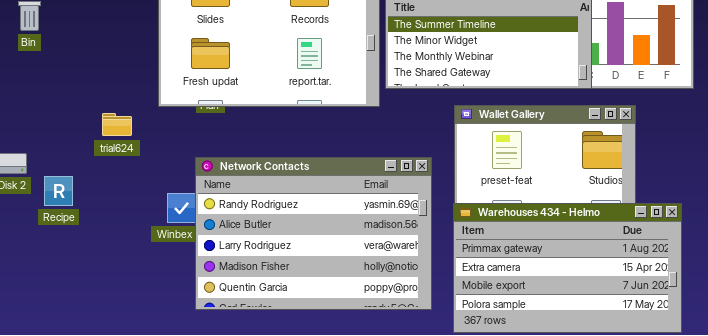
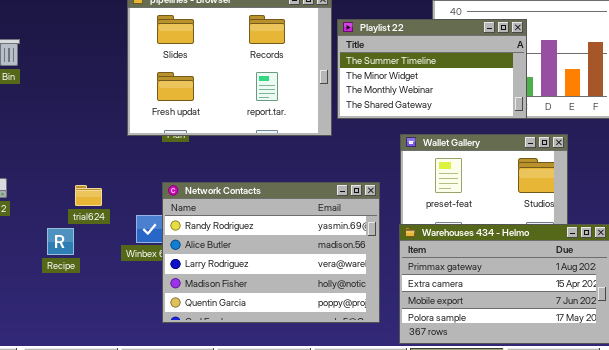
trial624: [102,113,132,136] -> [75,185,102,206], moved
Recipe: [44,176,73,206] -> [47,228,74,255], moved

